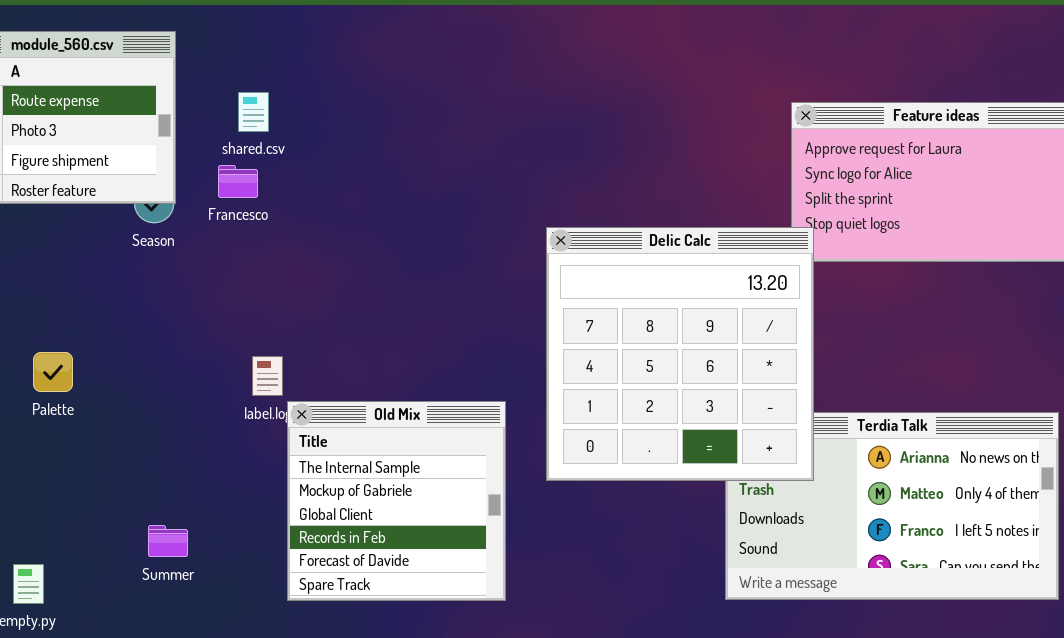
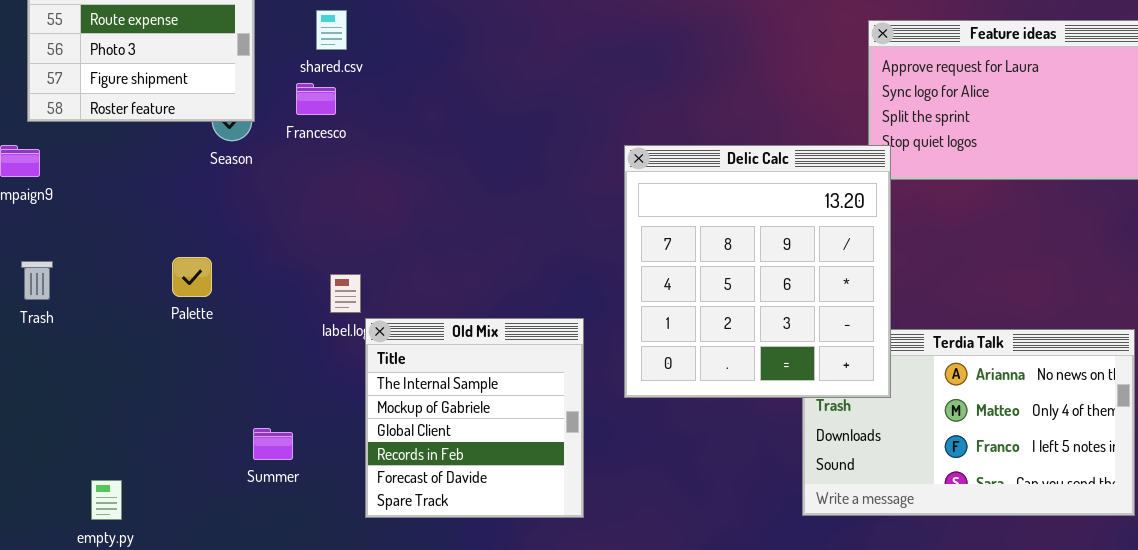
Palette: [33,352,73,392] -> [172,257,212,297], moved
Summer: [148,525,188,557] -> [253,428,293,460], moved

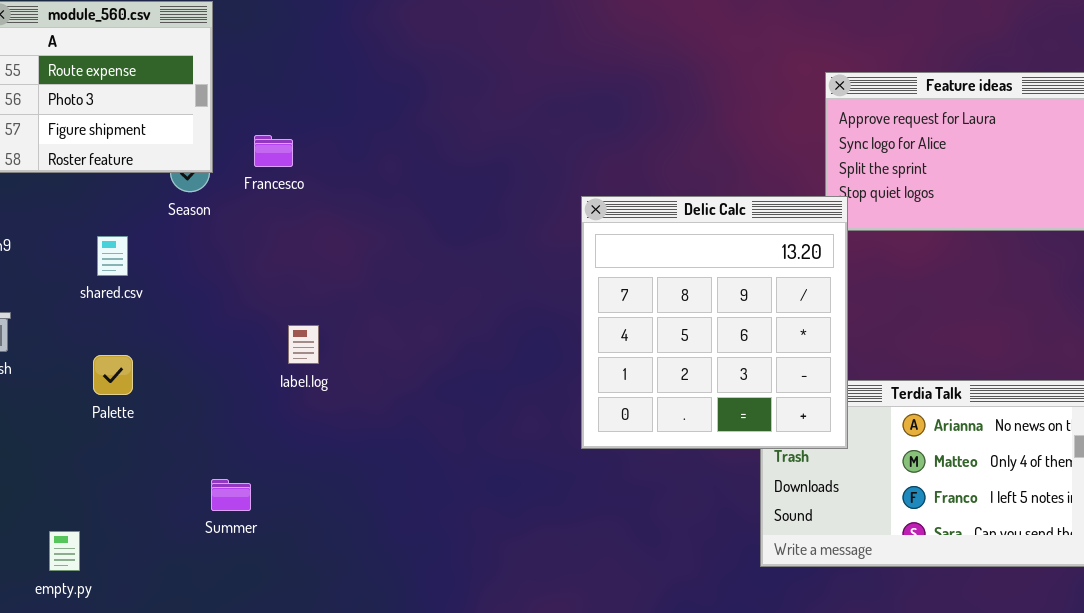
shared.csv: [316,10,347,50] -> [97,236,128,276], moved
Palette: [172,257,212,297] -> [93,355,133,395], moved
Old Mix: [365,318,584,518] -> none, closed

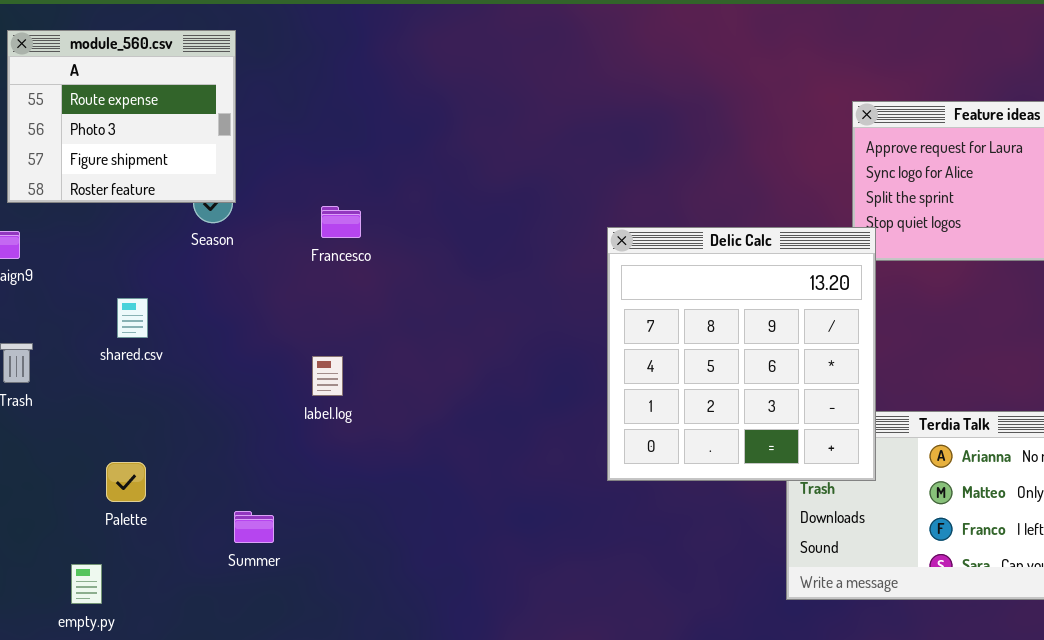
Francesco: [254,135,293,167] -> [321,206,361,238], moved
shared.csv: [97,236,128,276] -> [117,298,148,338], moved
Palette: [93,355,133,395] -> [106,462,146,502], moved

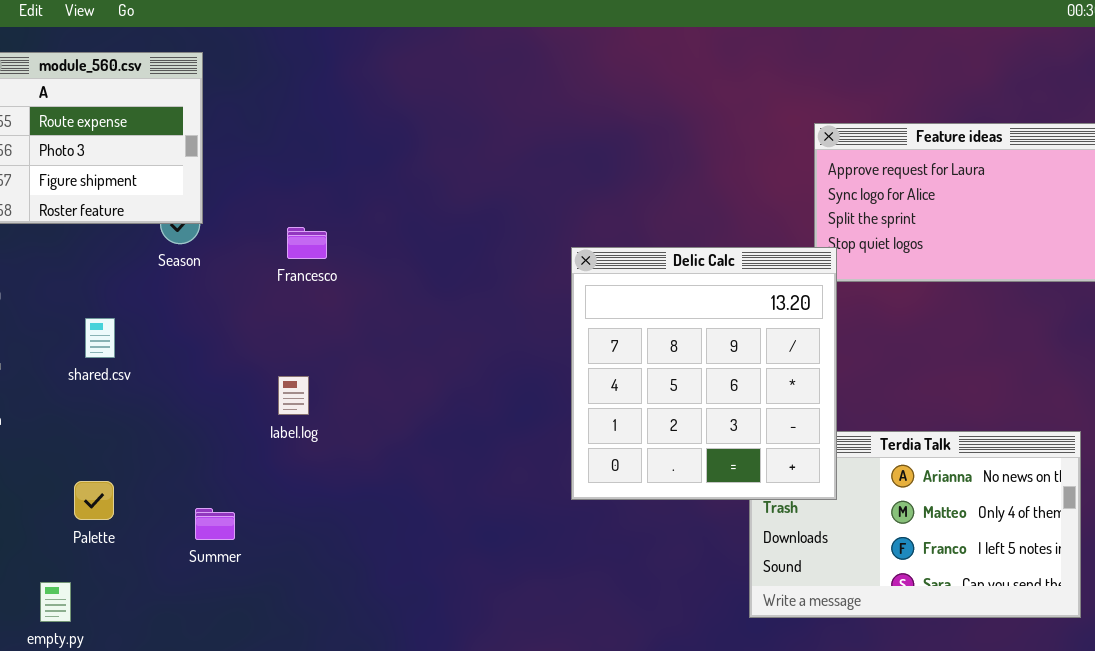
Summer: [234,511,274,543] -> [195,508,235,540], moved

